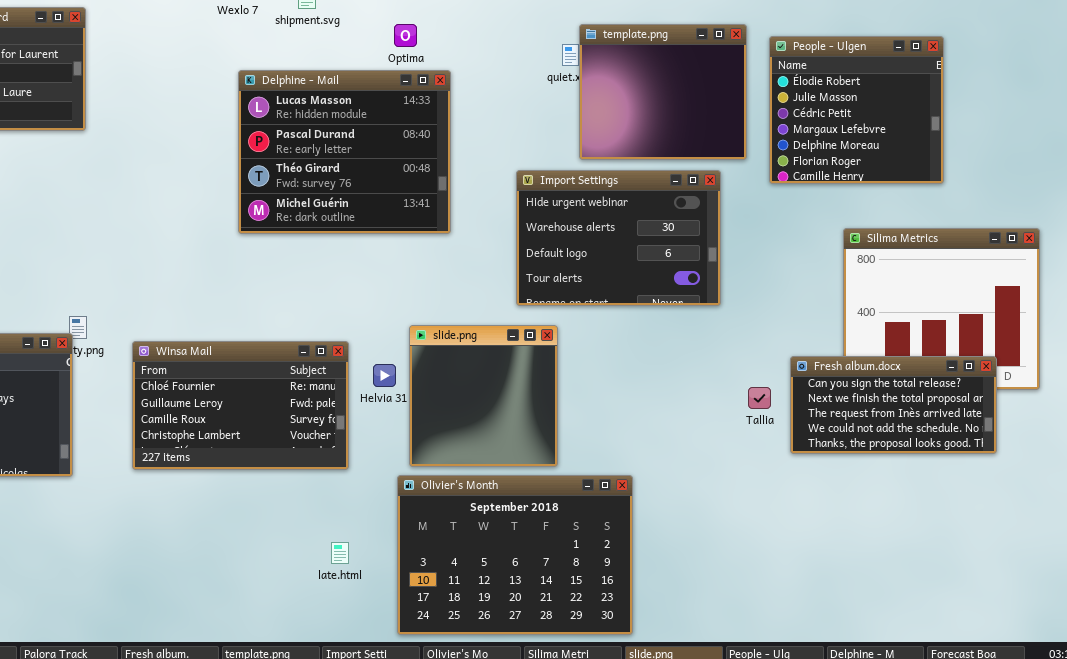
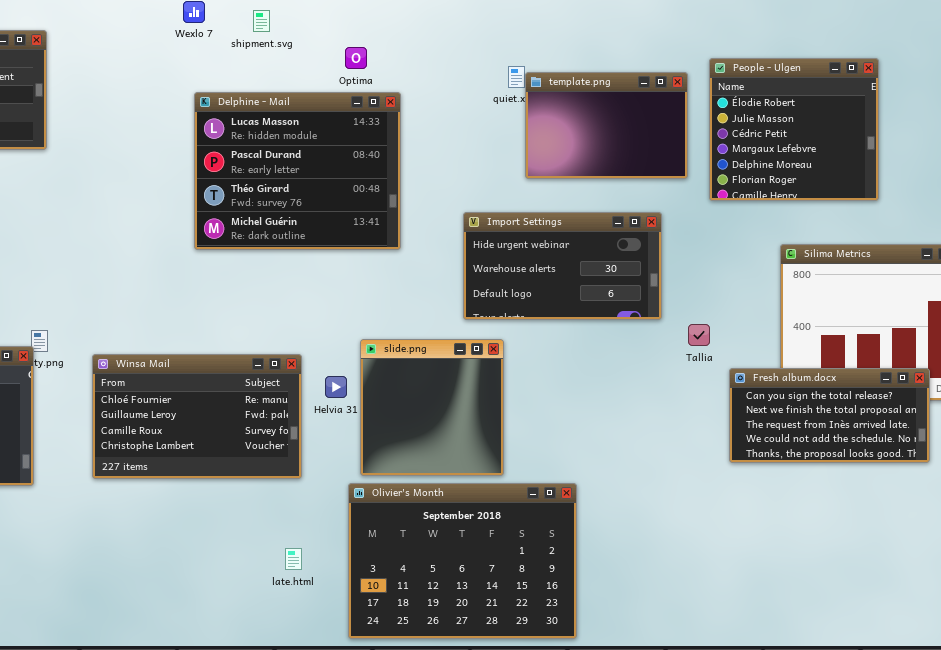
template.png: [579,24,747,160] -> [525,72,688,179], resized
Import Settings: [516,170,721,306] -> [463,212,662,320], resized
Tallia: [748,387,771,409] -> [688,324,710,346], moved

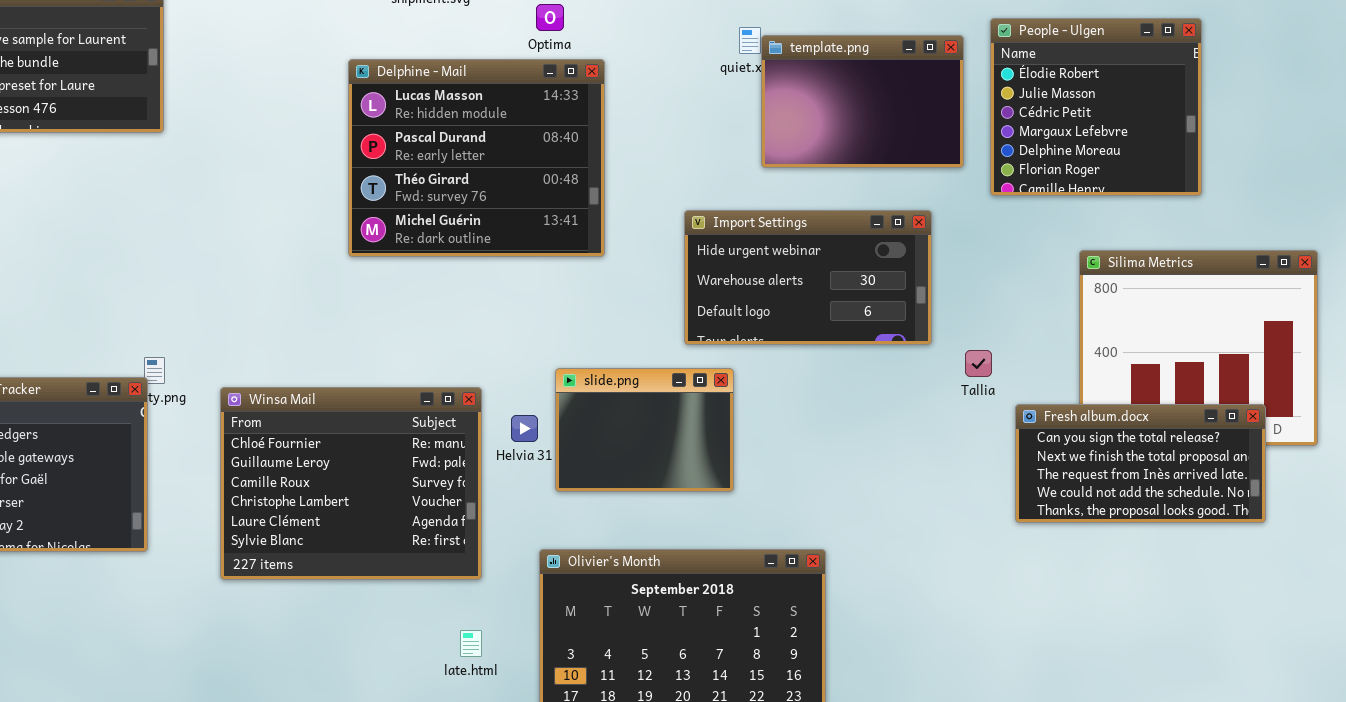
slide.png: [360,339,504,476] -> [555,368,734,492], resized
Winsa Mail: [92,354,302,479] -> [220,387,482,580], resized

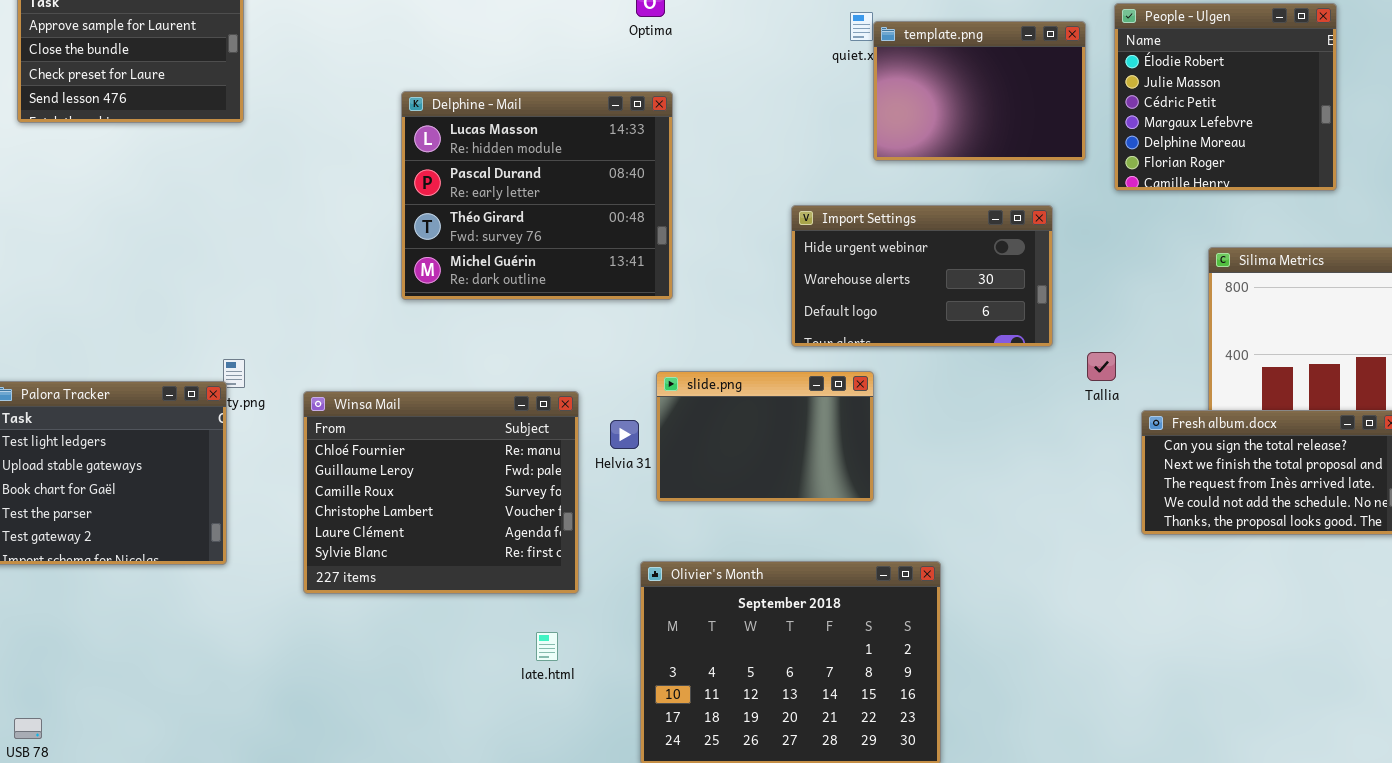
Delphine - Mail: [348,59,605,257] -> [401,91,673,300], moved
slide.png: [555,368,734,492] -> [656,371,874,502], resized
late.html: [460,630,482,657] -> [536,632,558,661], moved

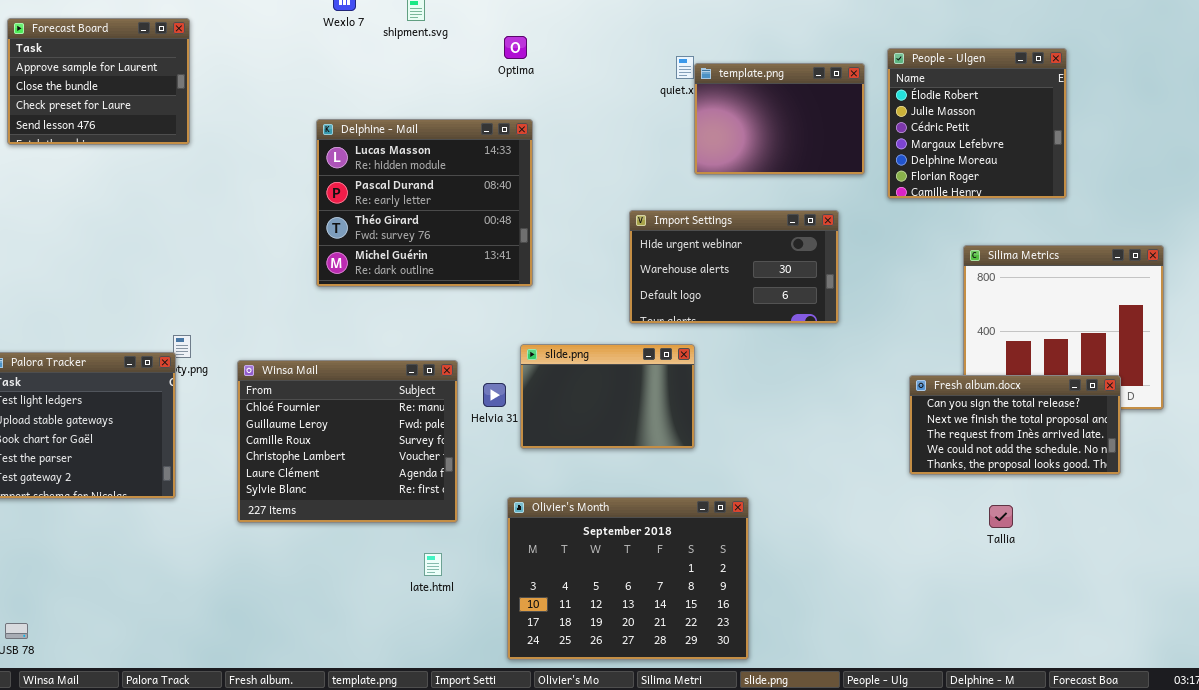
Tallia: [1087,352,1116,381] -> [989,505,1013,528], moved

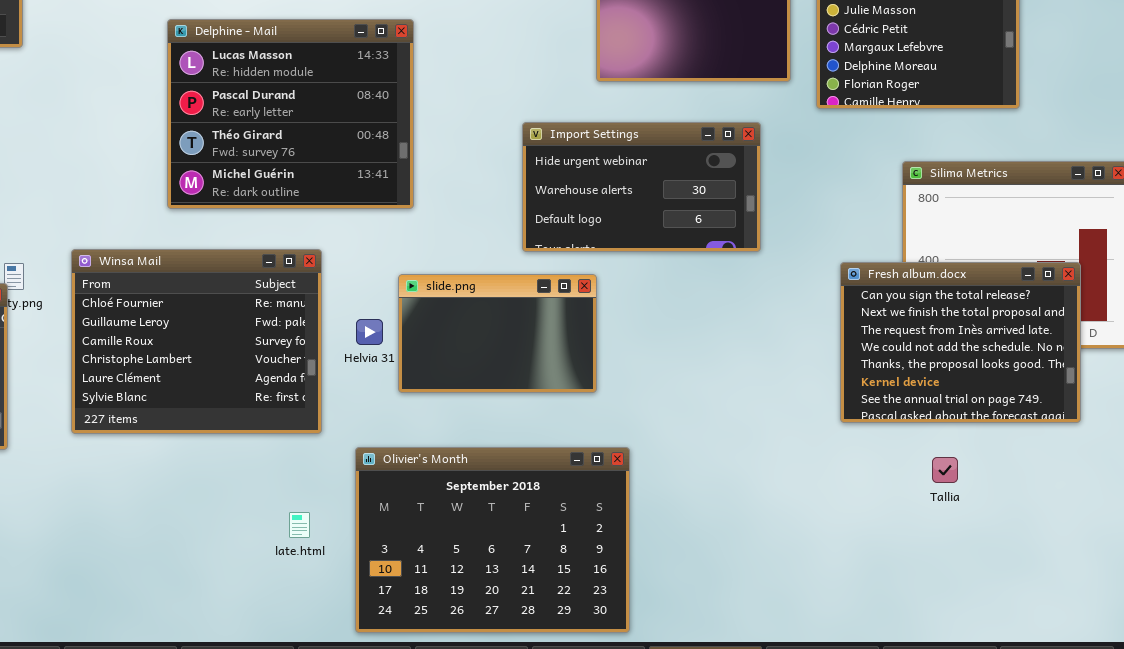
Winsa Mail: [237,360,458,523] -> [71,249,322,434], moved
Fresh album.docx: [909,375,1121,475] -> [840,262,1081,423], resized
Olivier's Month: [507,497,749,660] -> [355,447,630,633], moved

